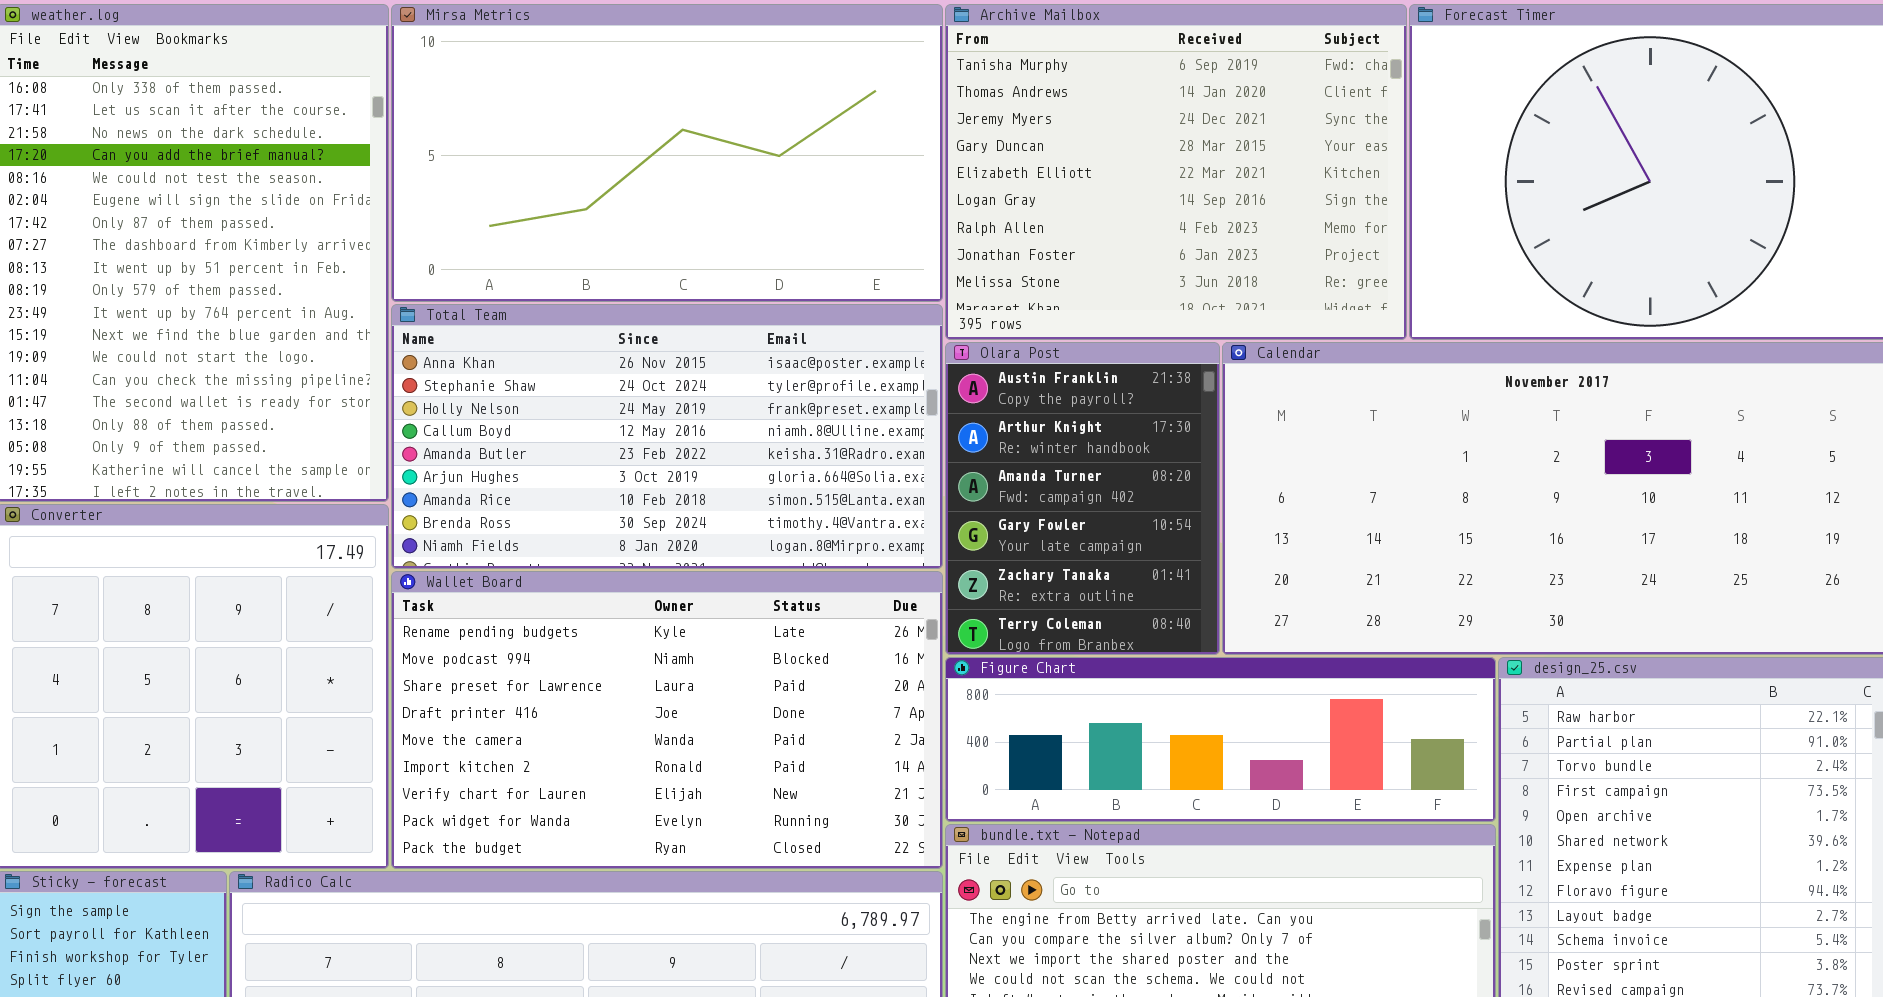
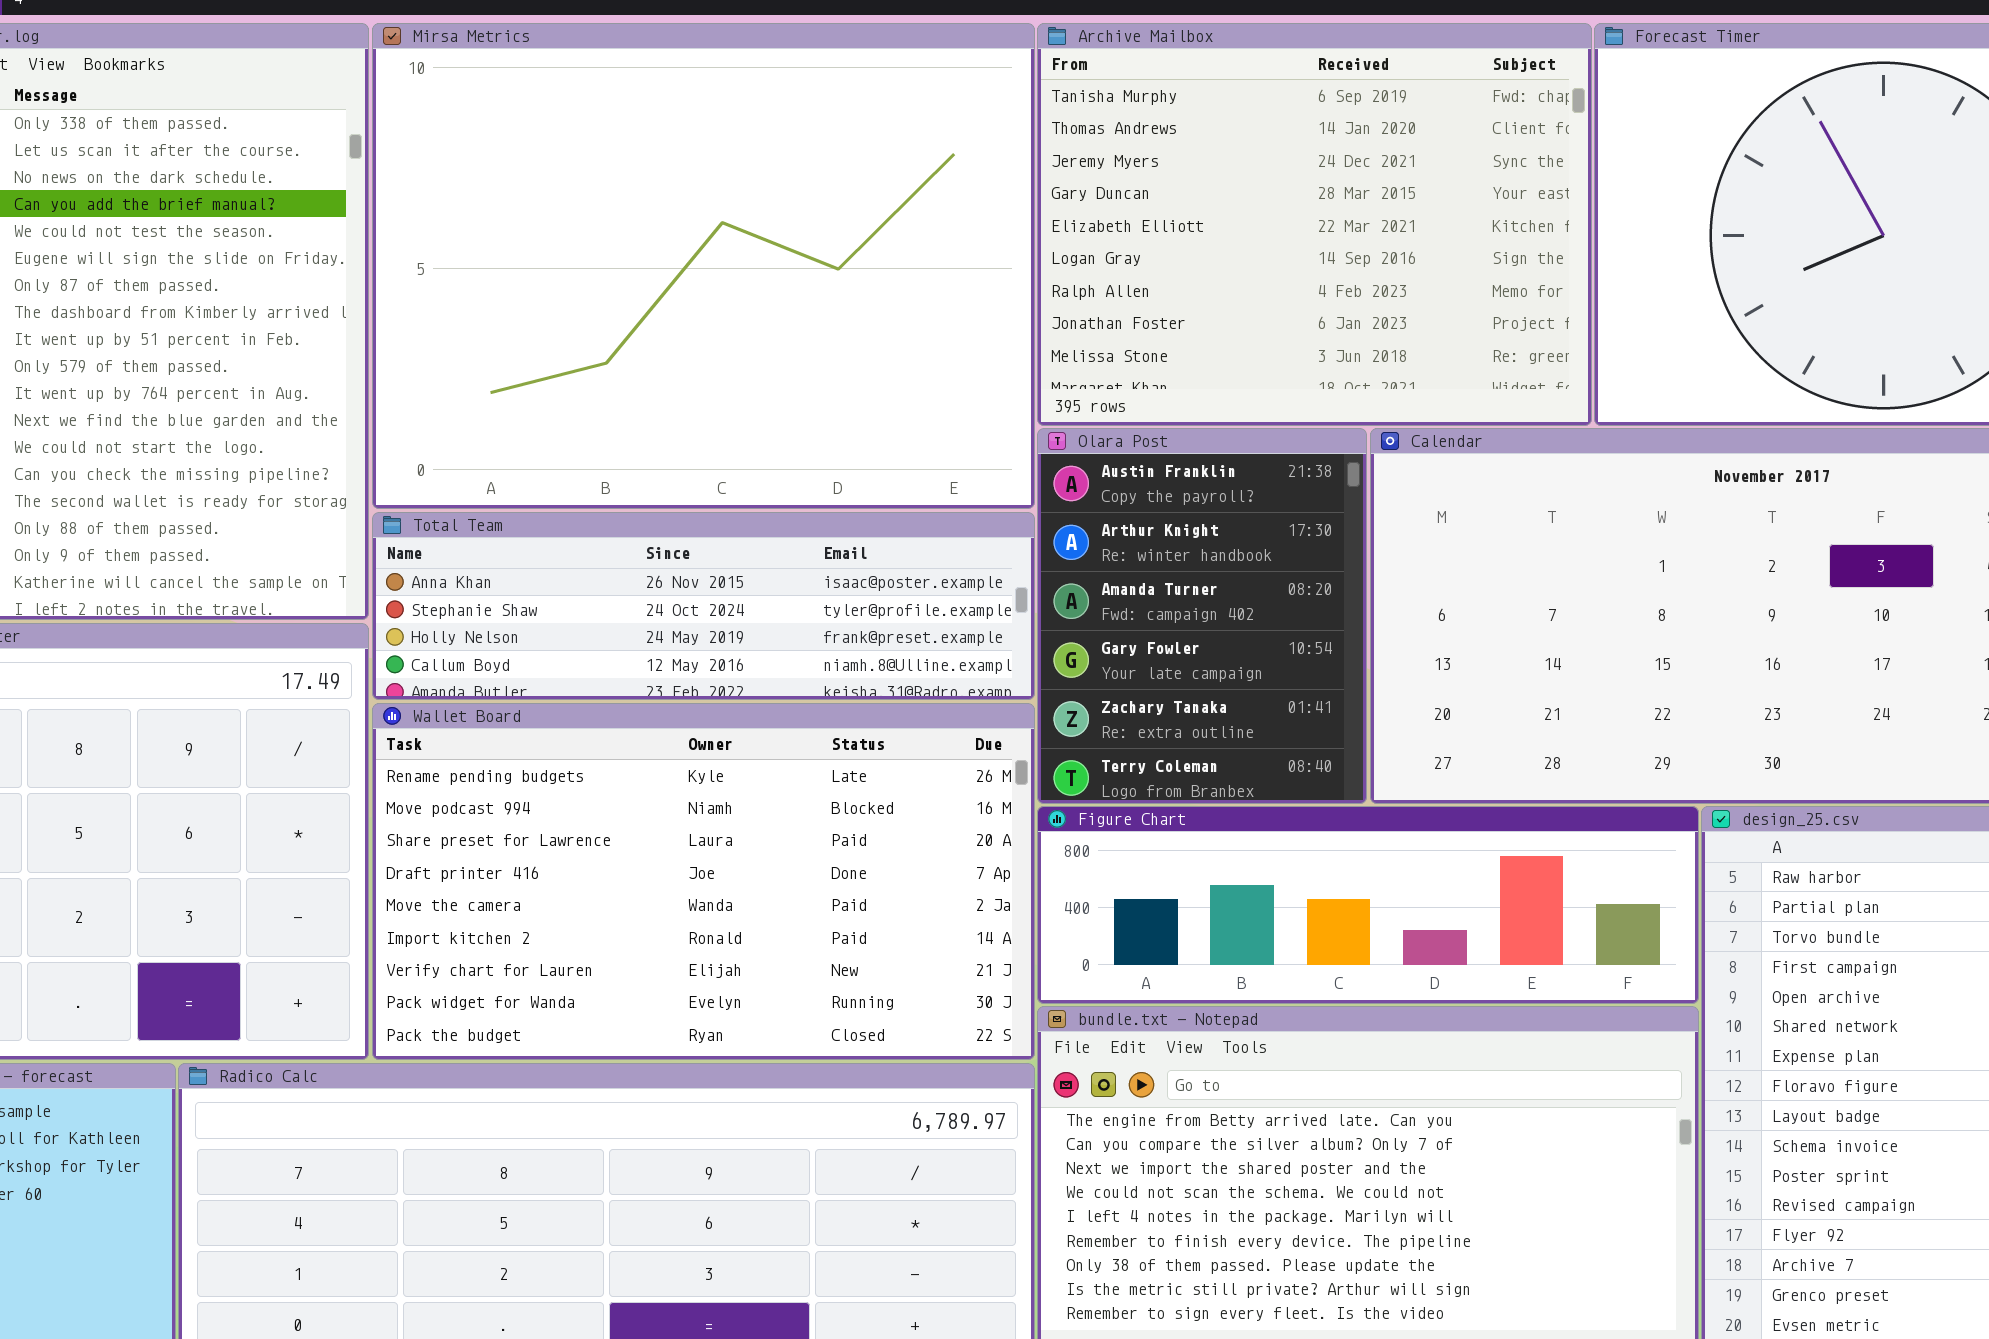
Mirsa Metrics: [391,4,943,302] -> [372,23,1035,509], resized
Total Team: [391,304,943,569] -> [372,512,1035,700], resized

